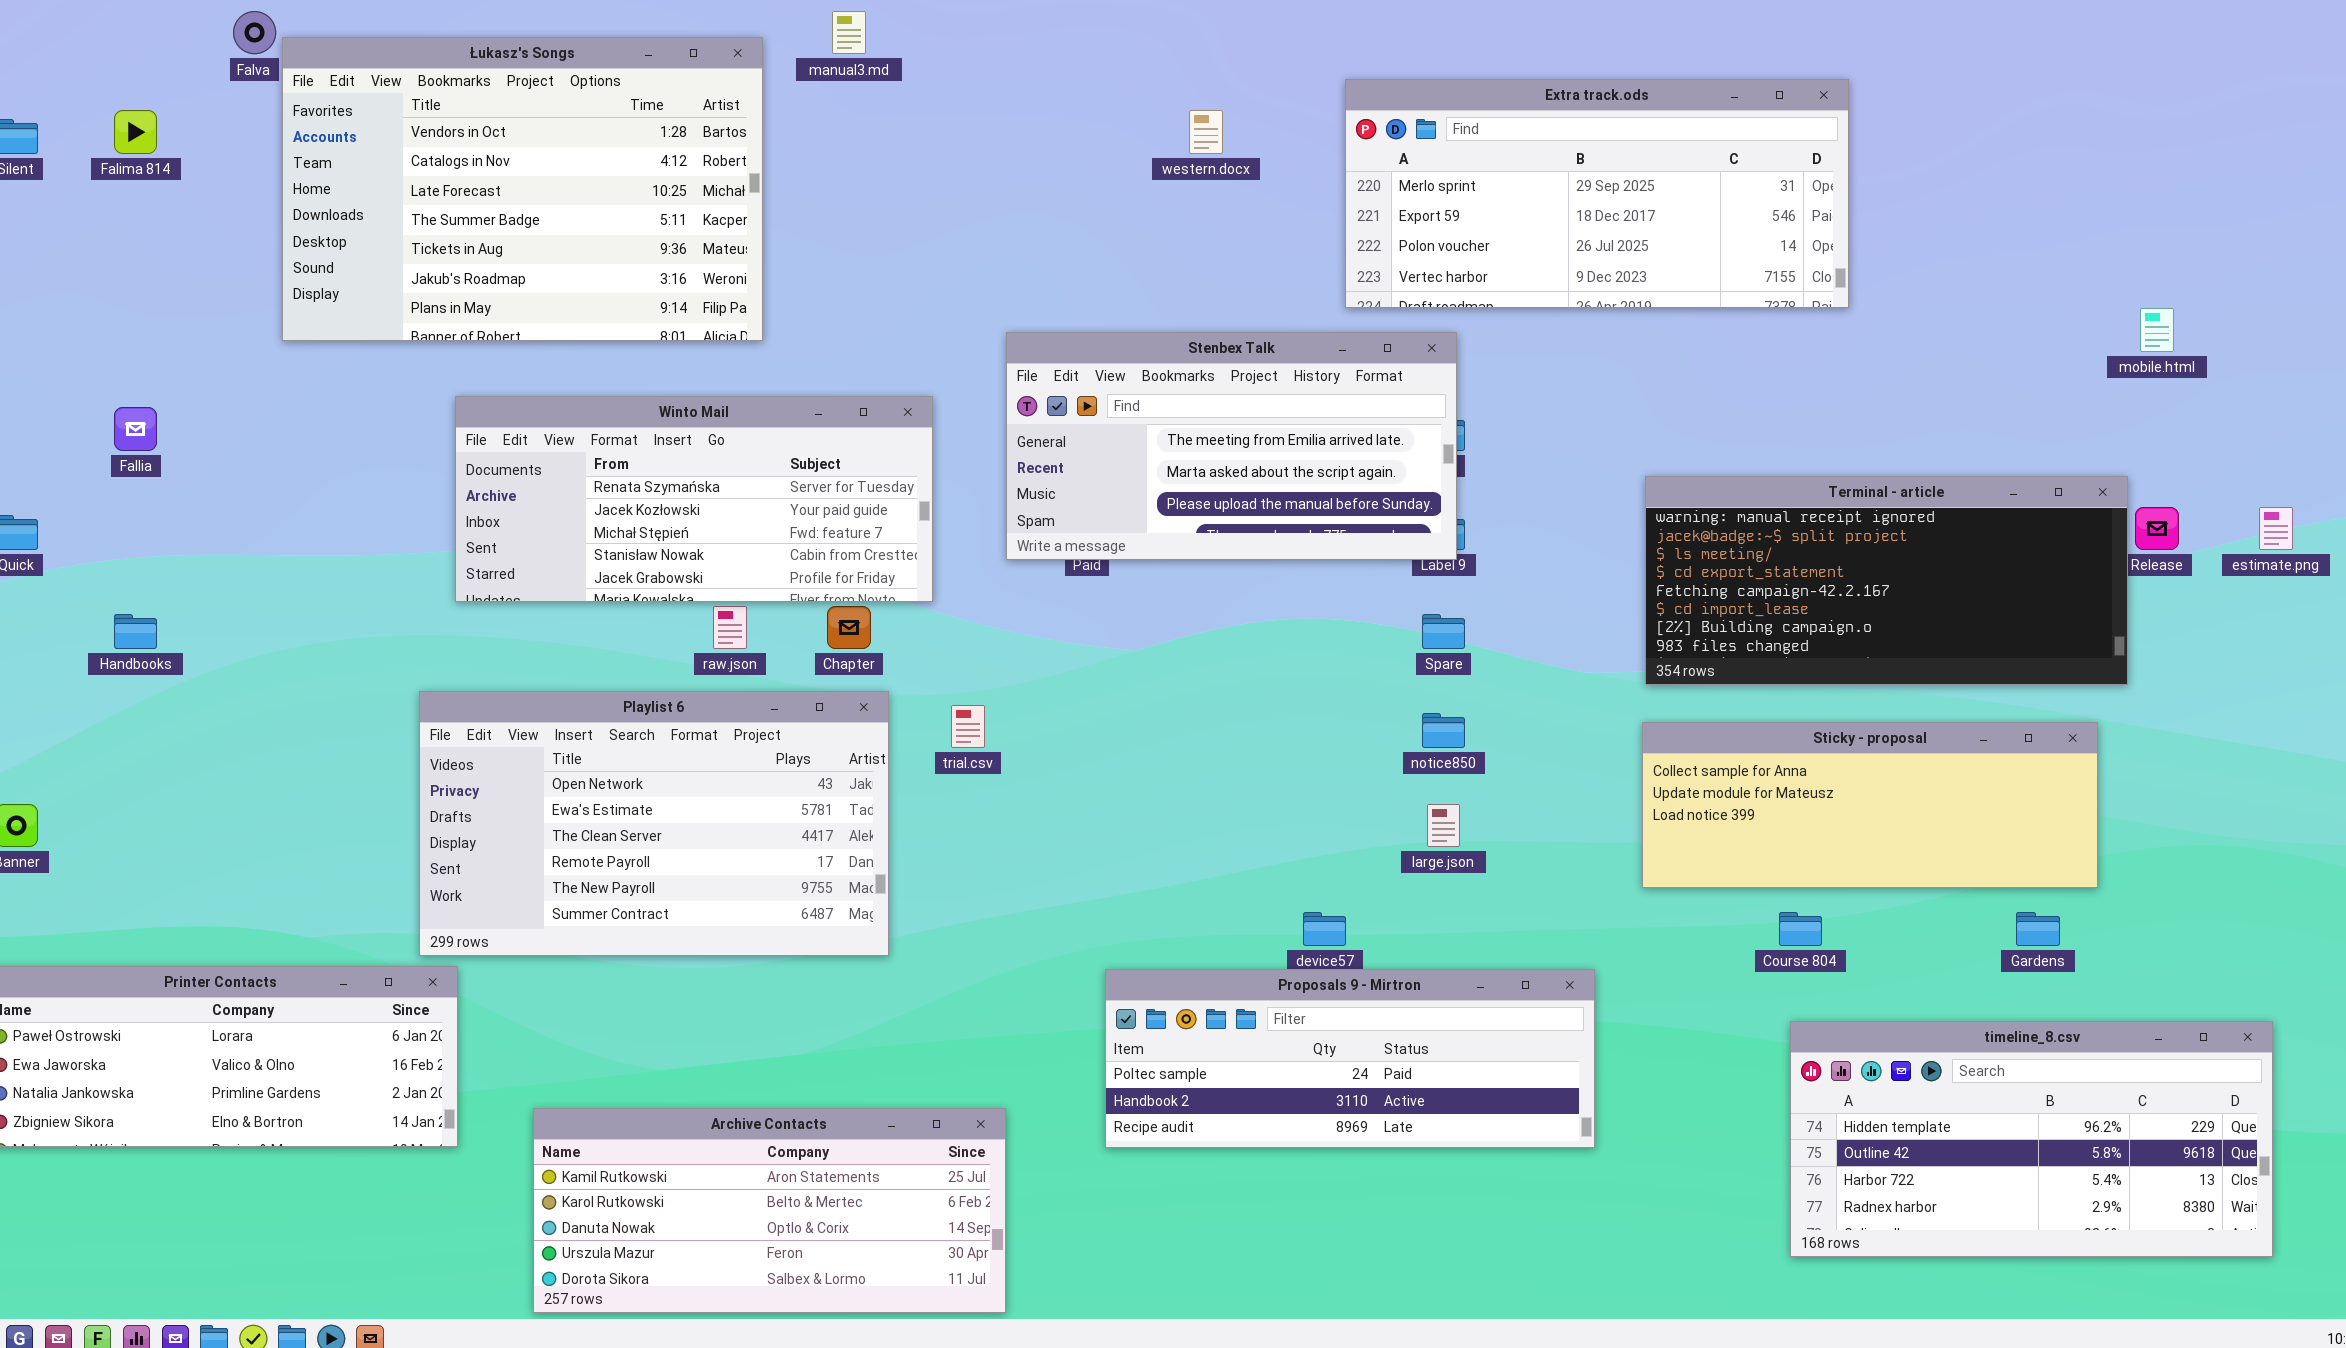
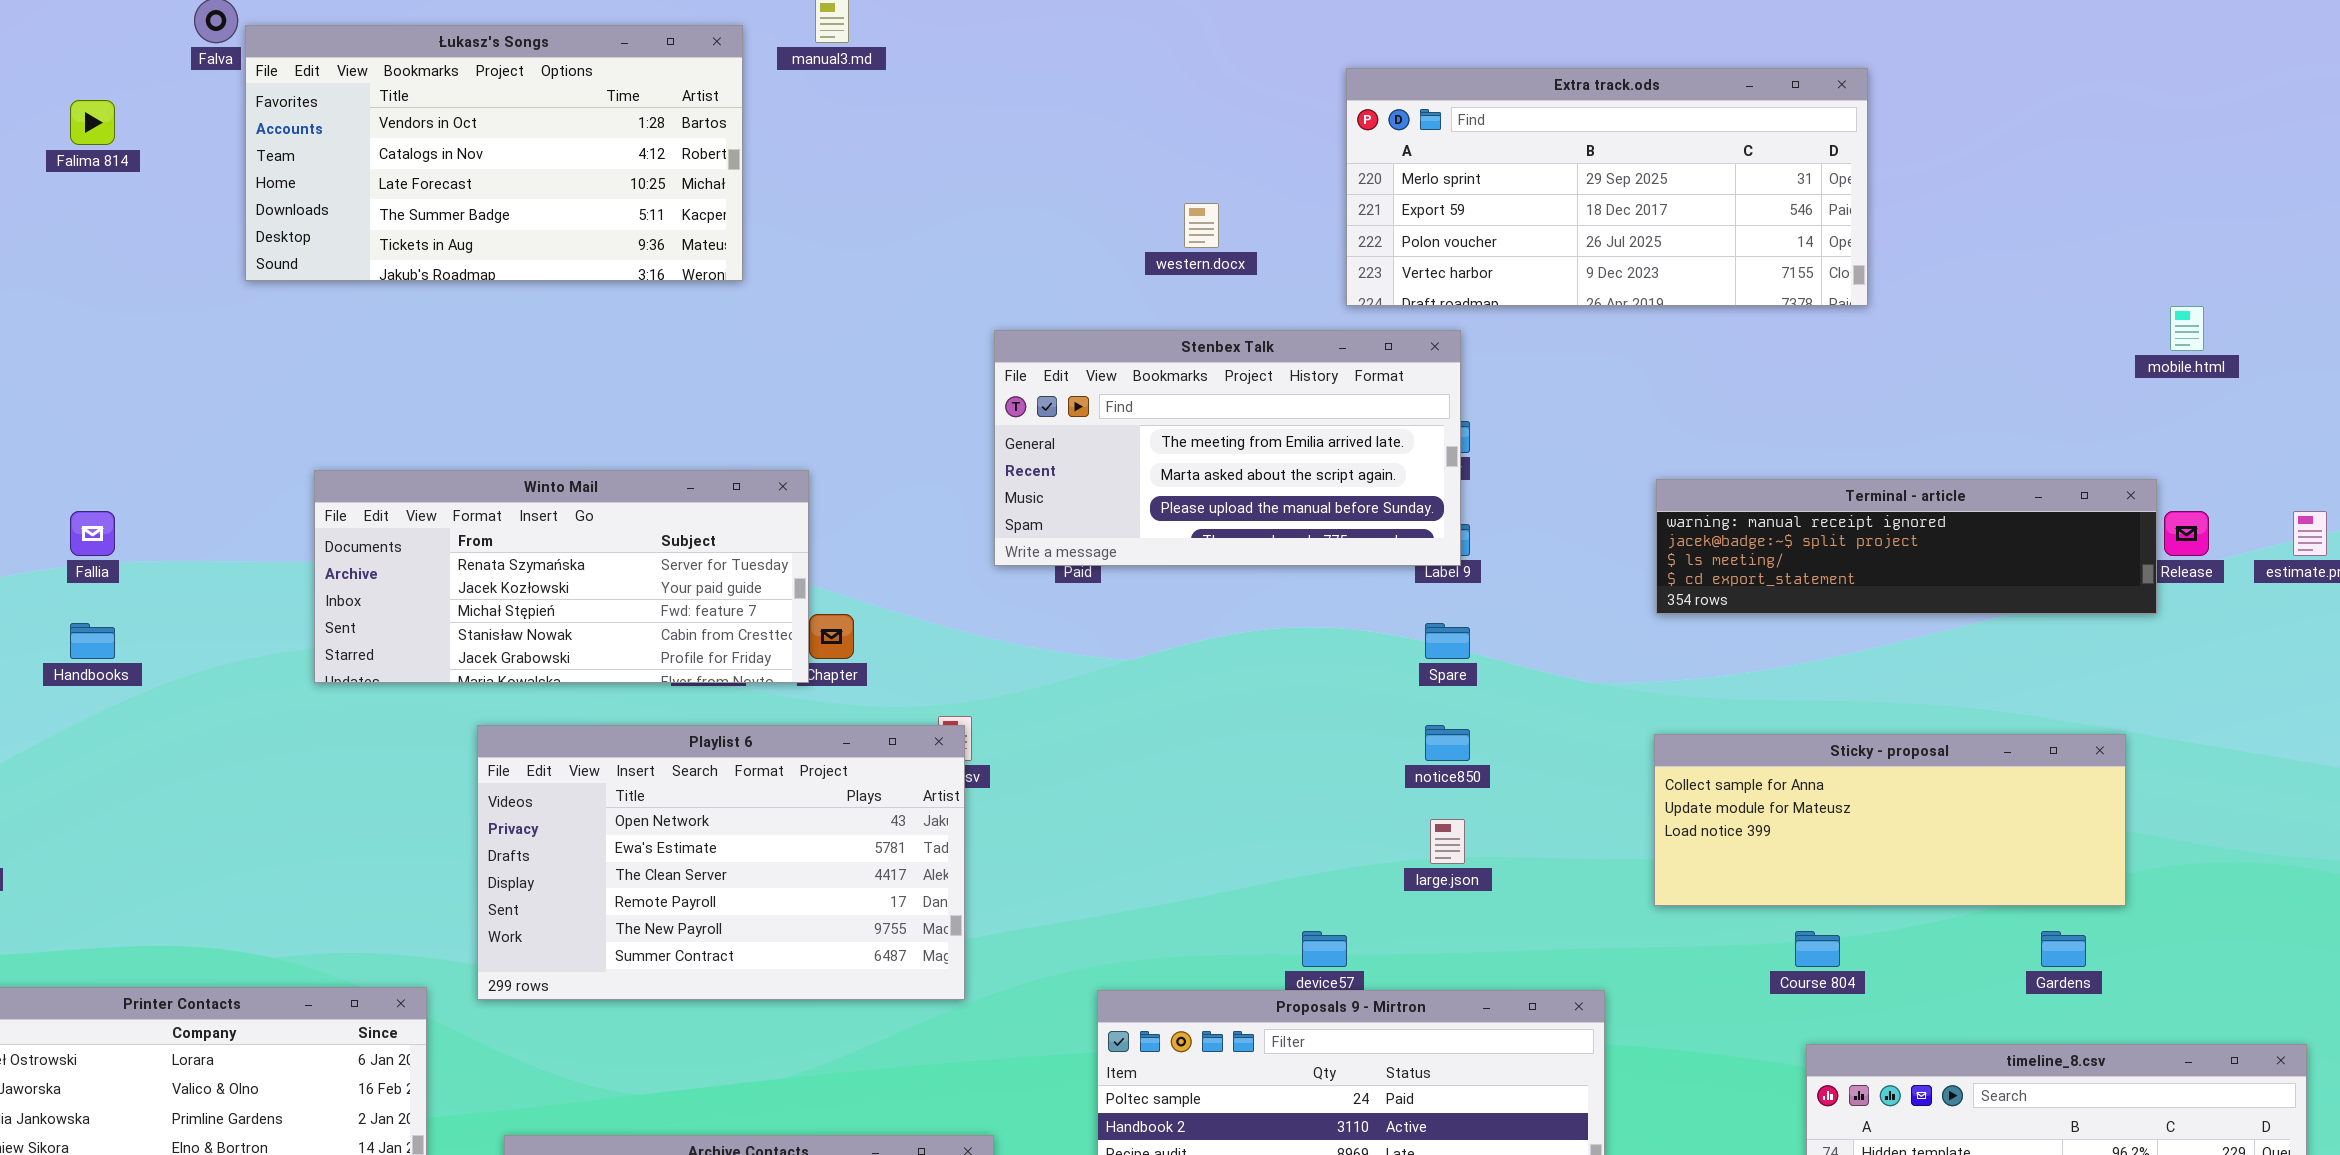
Łukasz's Songs: [282,37,763,341] -> [245,25,743,281], resized
western.docx: [1189,110,1223,154] -> [1184,203,1219,248], moved
Winto Mail: [455,396,933,602] -> [314,470,809,683], moved
Fallia: [114,407,157,451] -> [70,511,115,556], moved
Terminal - article: [1645,476,2128,685] -> [1656,479,2157,614], resized
Playlist 6: [419,691,889,956] -> [477,725,965,1000], moved

